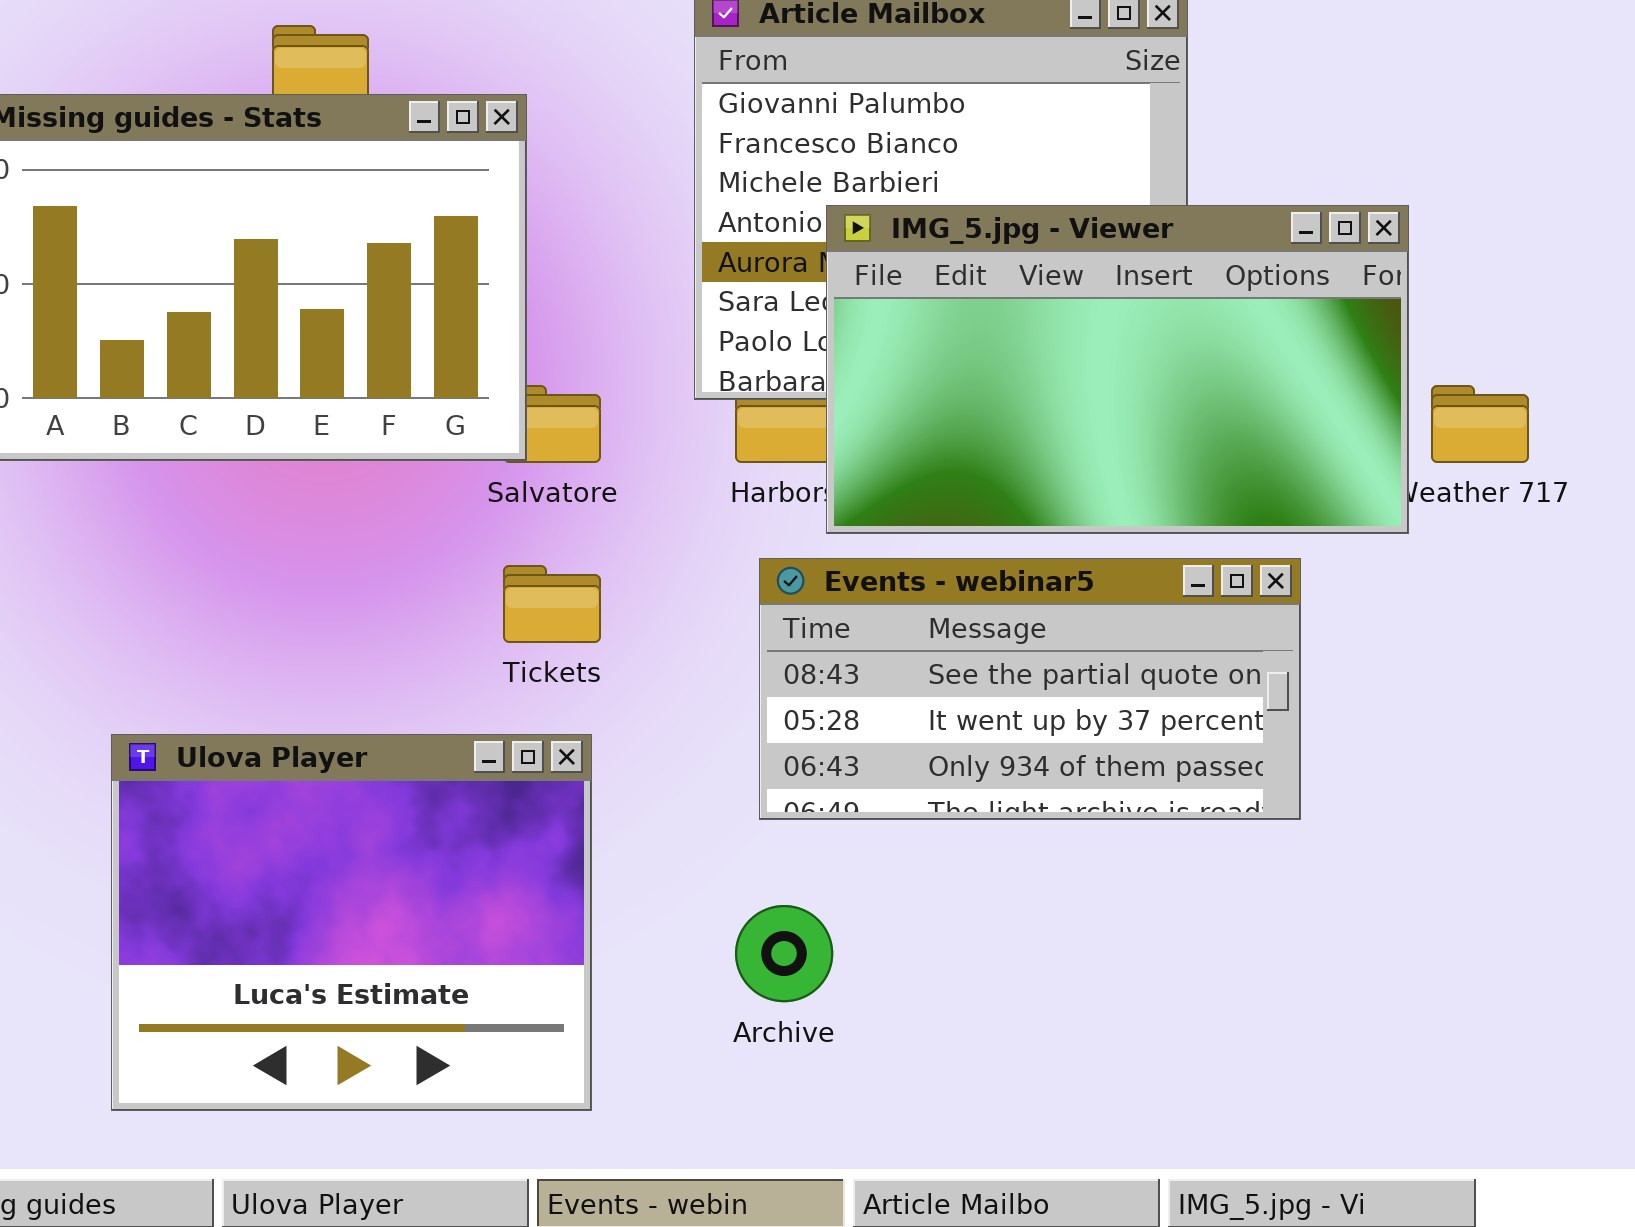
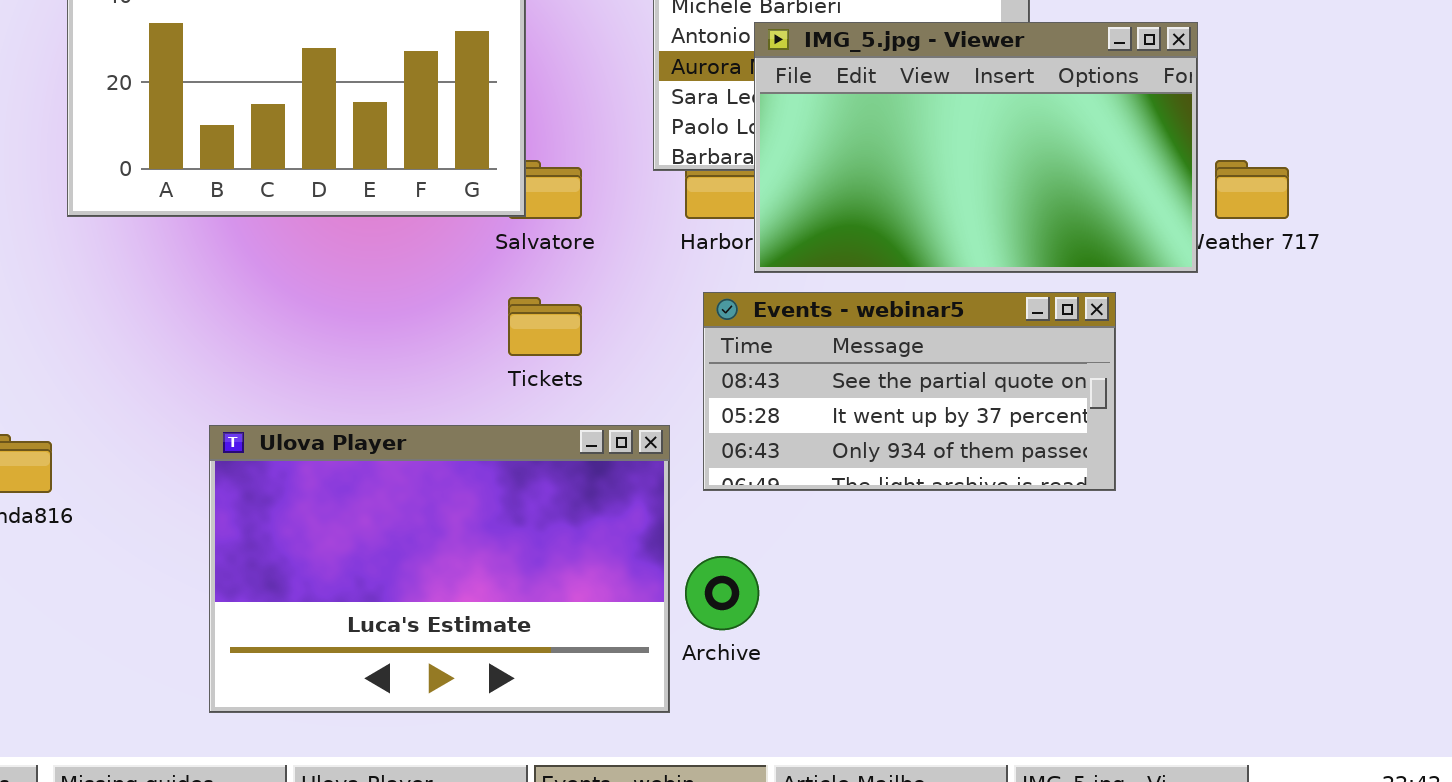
Ulova Player: [111,734,592,1111] -> [209,425,670,713], resized

